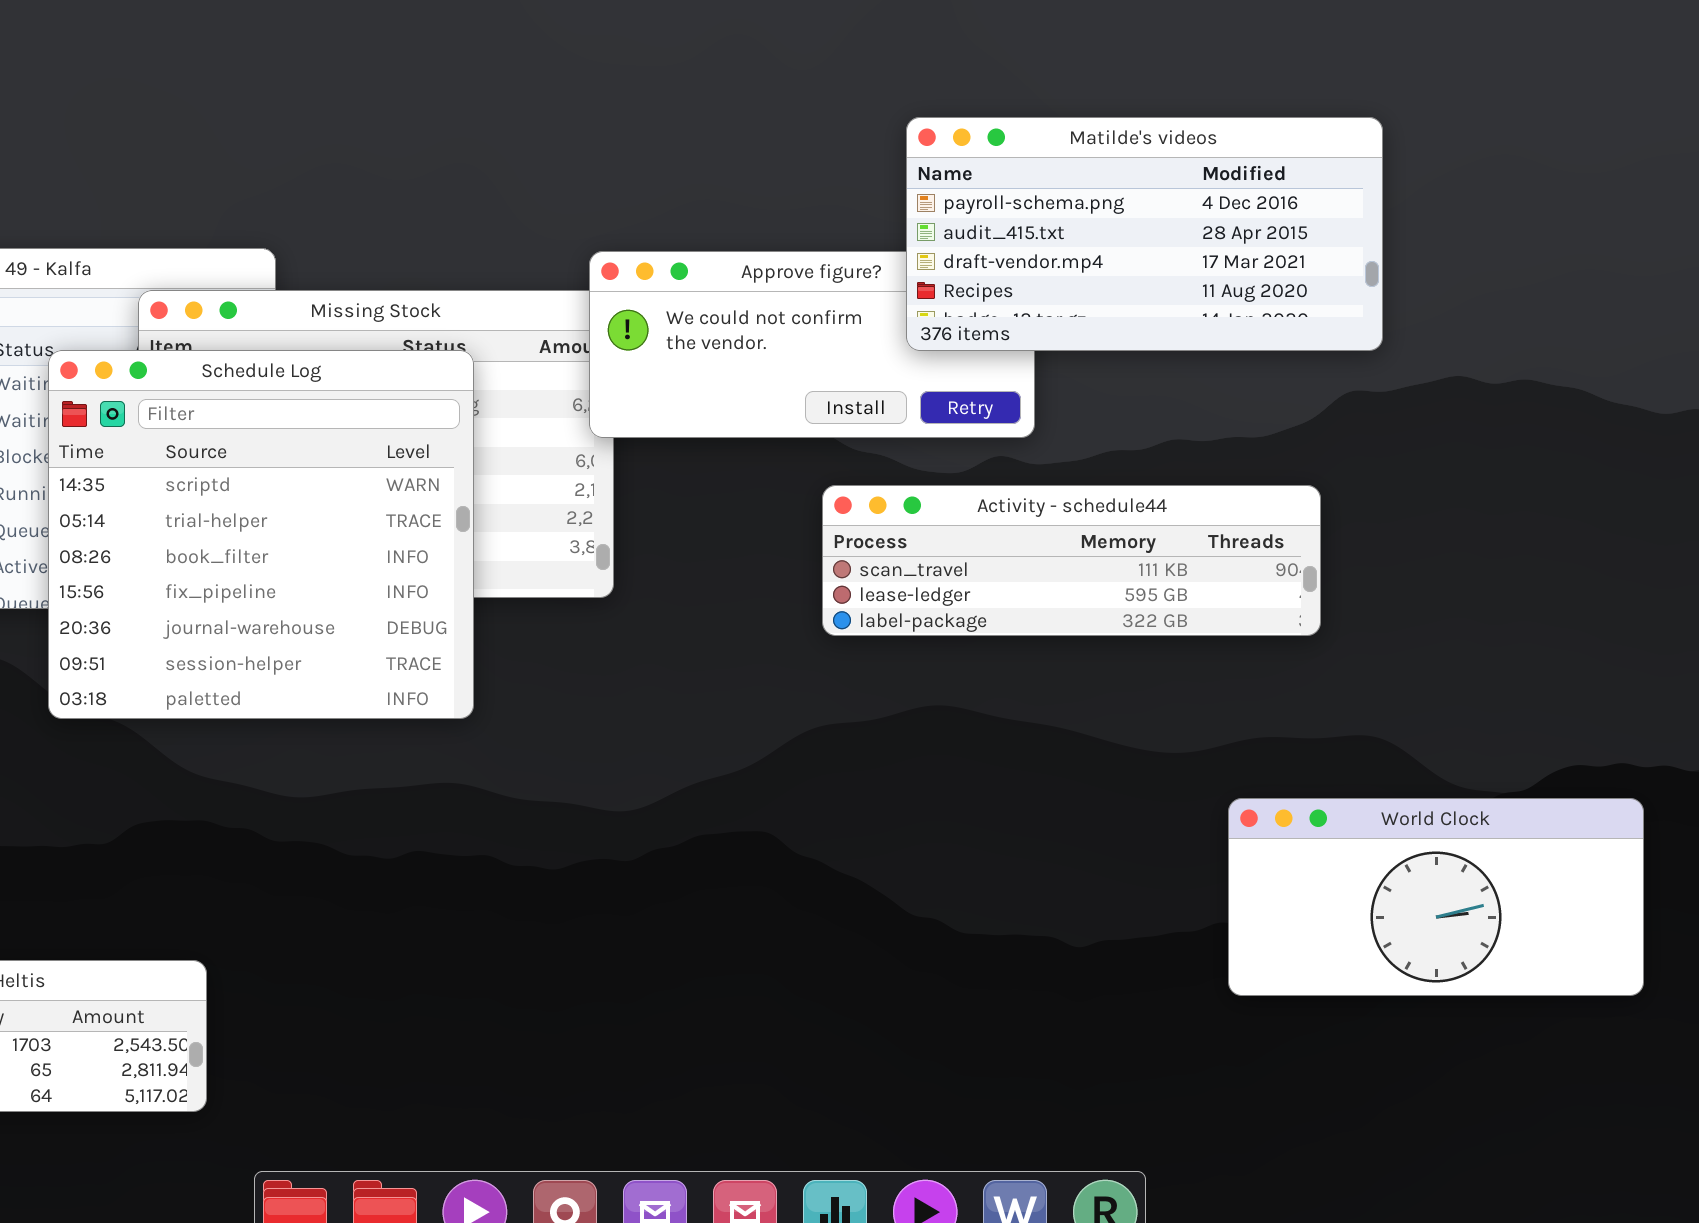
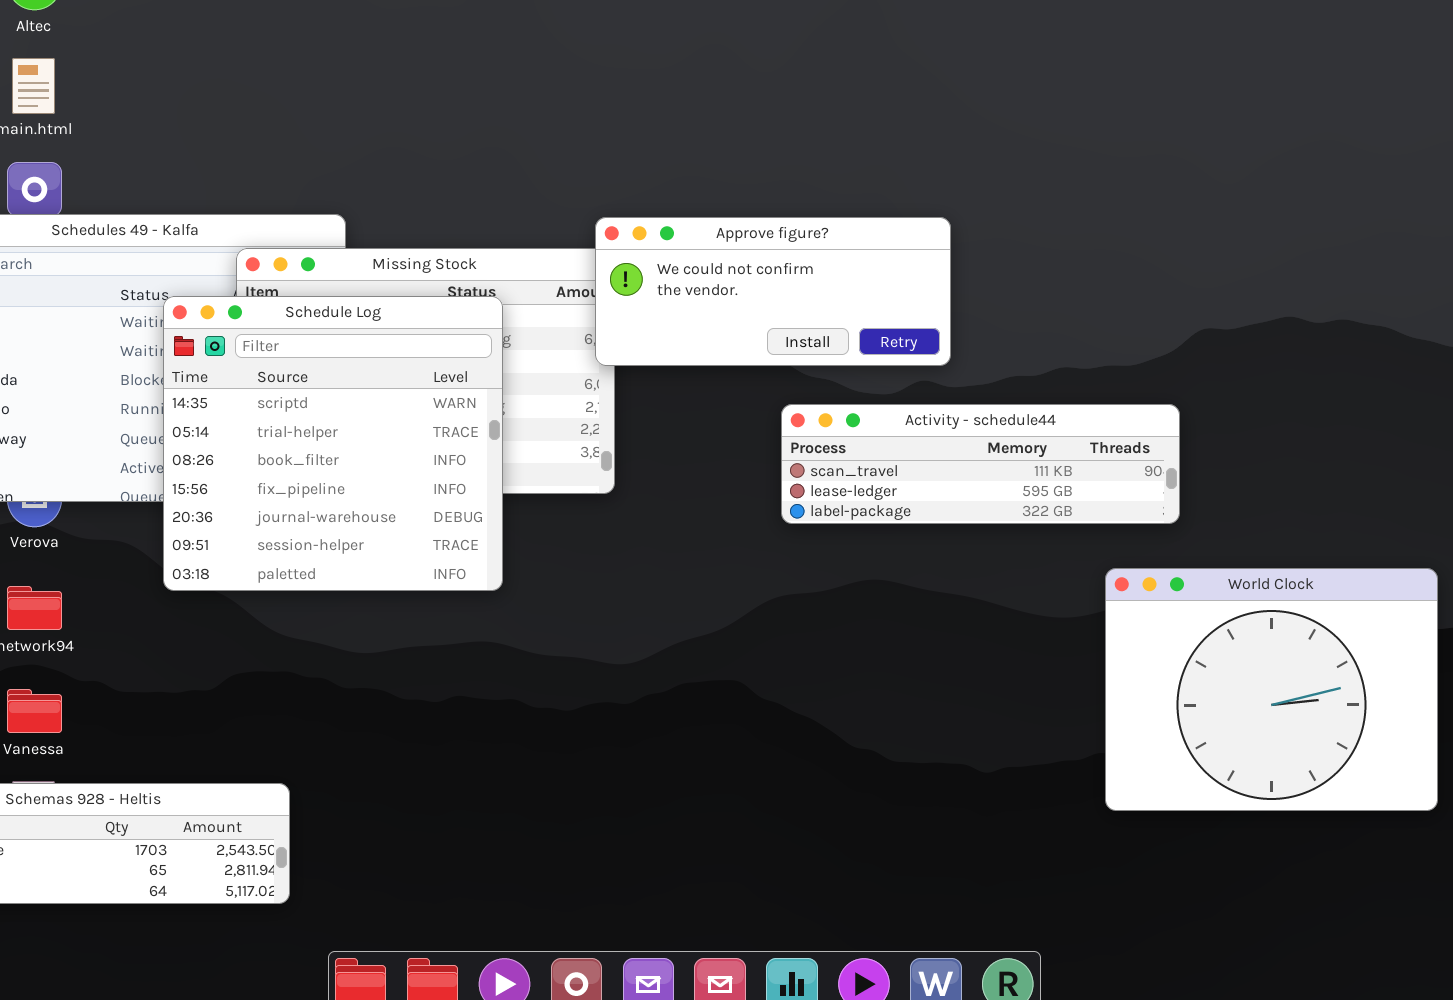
Matilde's videos: [906,117,1383,351] -> none, closed
World Clock: [1228,798,1644,996] -> [1105,568,1438,811], resized

